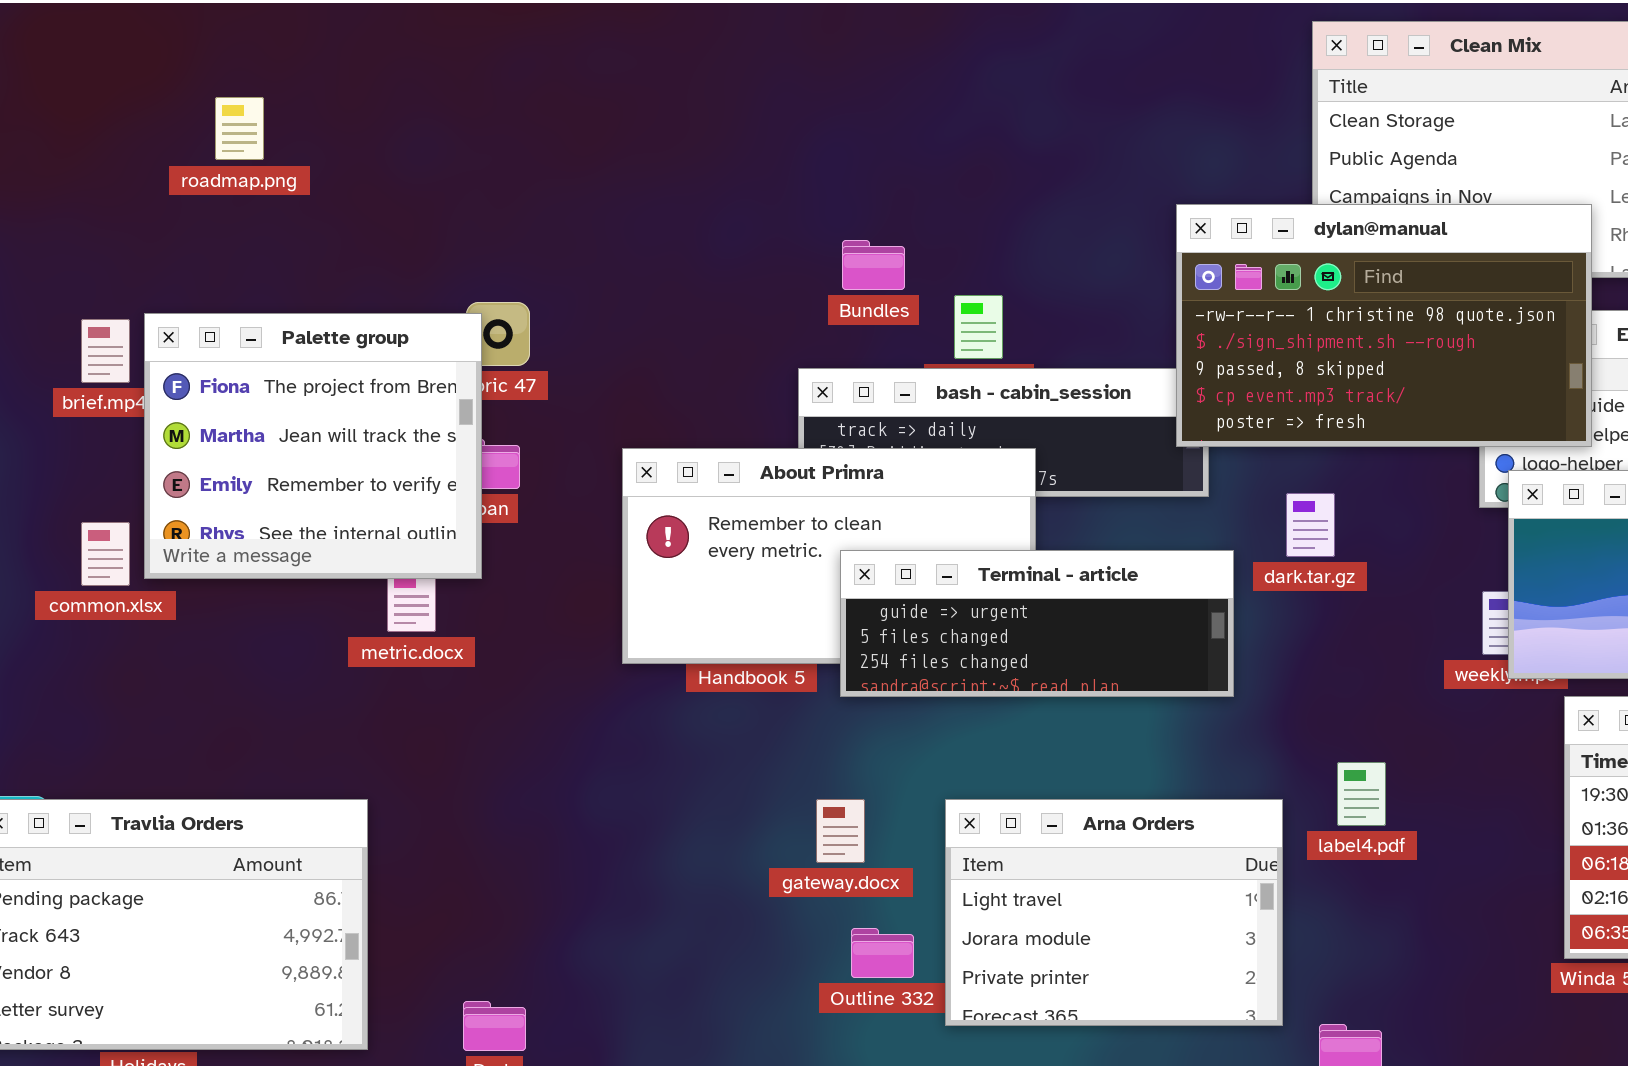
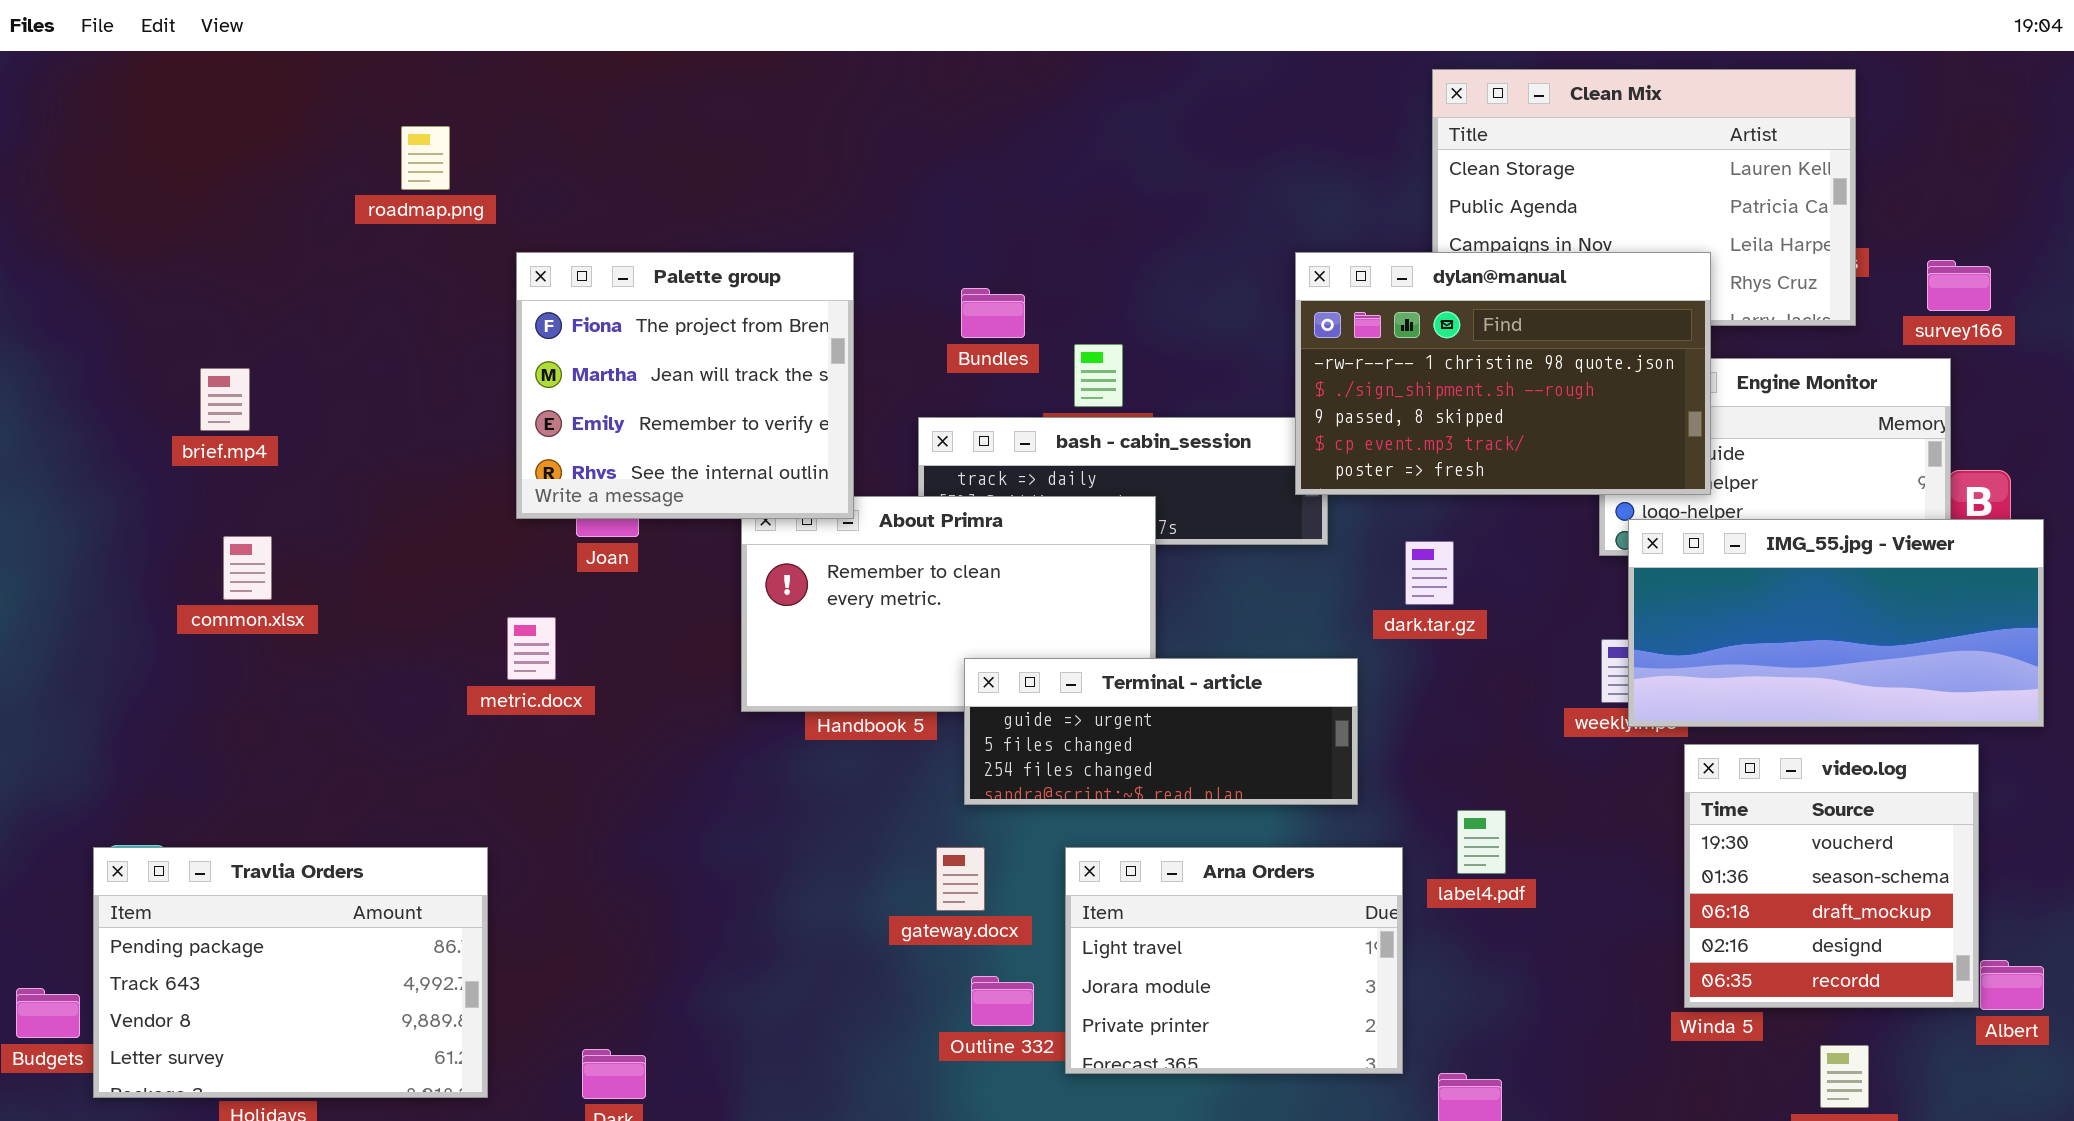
roadmap.png: [215,97,264,160] -> [401,126,450,190], moved
Palette group: [144,313,482,579] -> [516,252,854,519], moved
common.xlsx: [81,522,130,586] -> [223,536,272,600], moved
Terminal - article: [840,550,1234,697] -> [964,658,1358,805], moved

